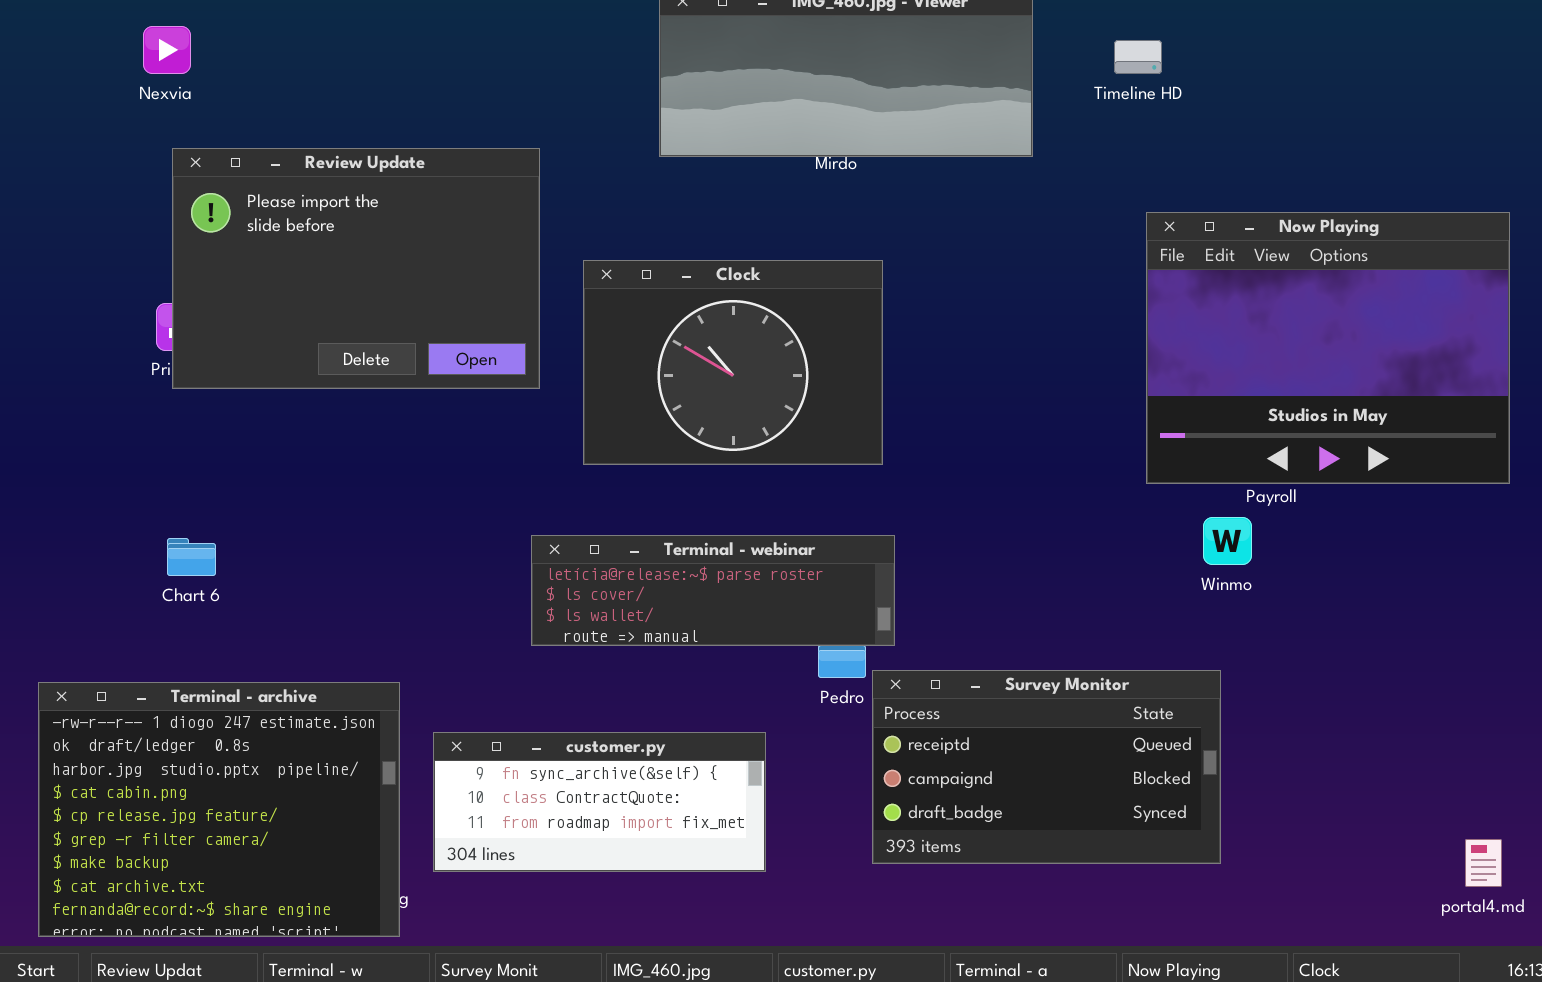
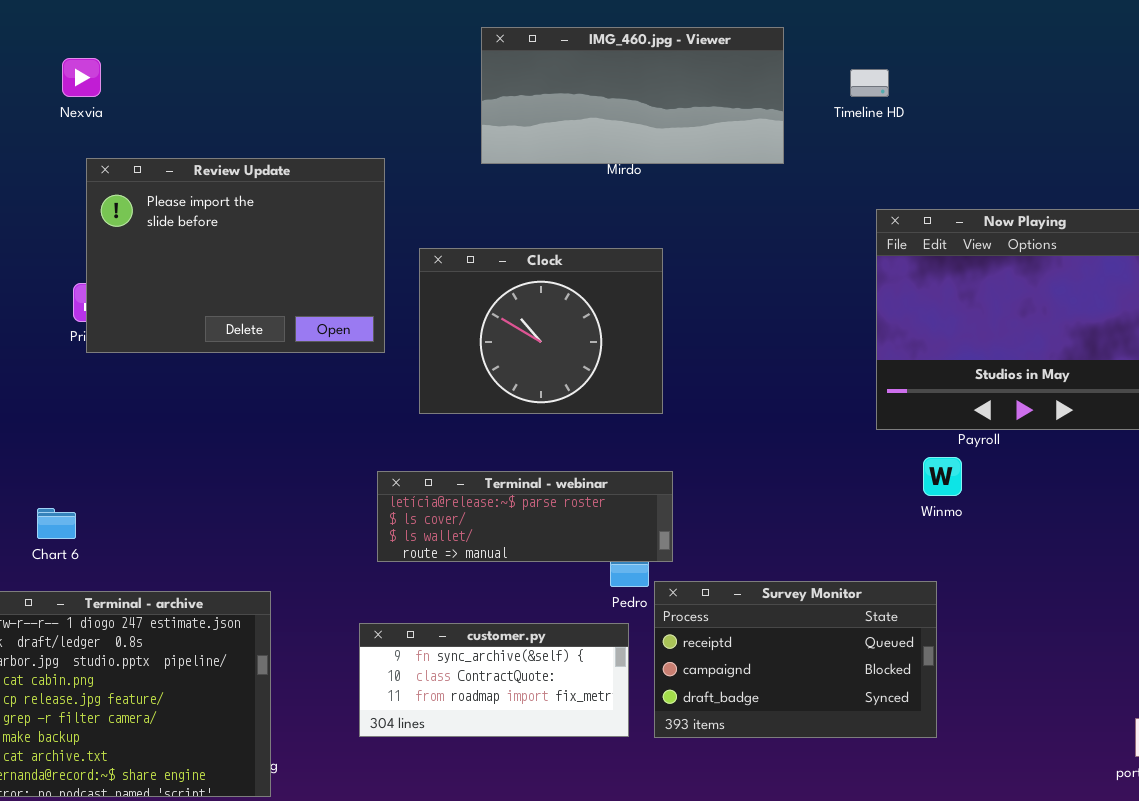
Chart 6: [167,538,216,576] -> [37,508,76,539], moved
customer.py: [433,732,766,872] -> [359,623,629,737], moved

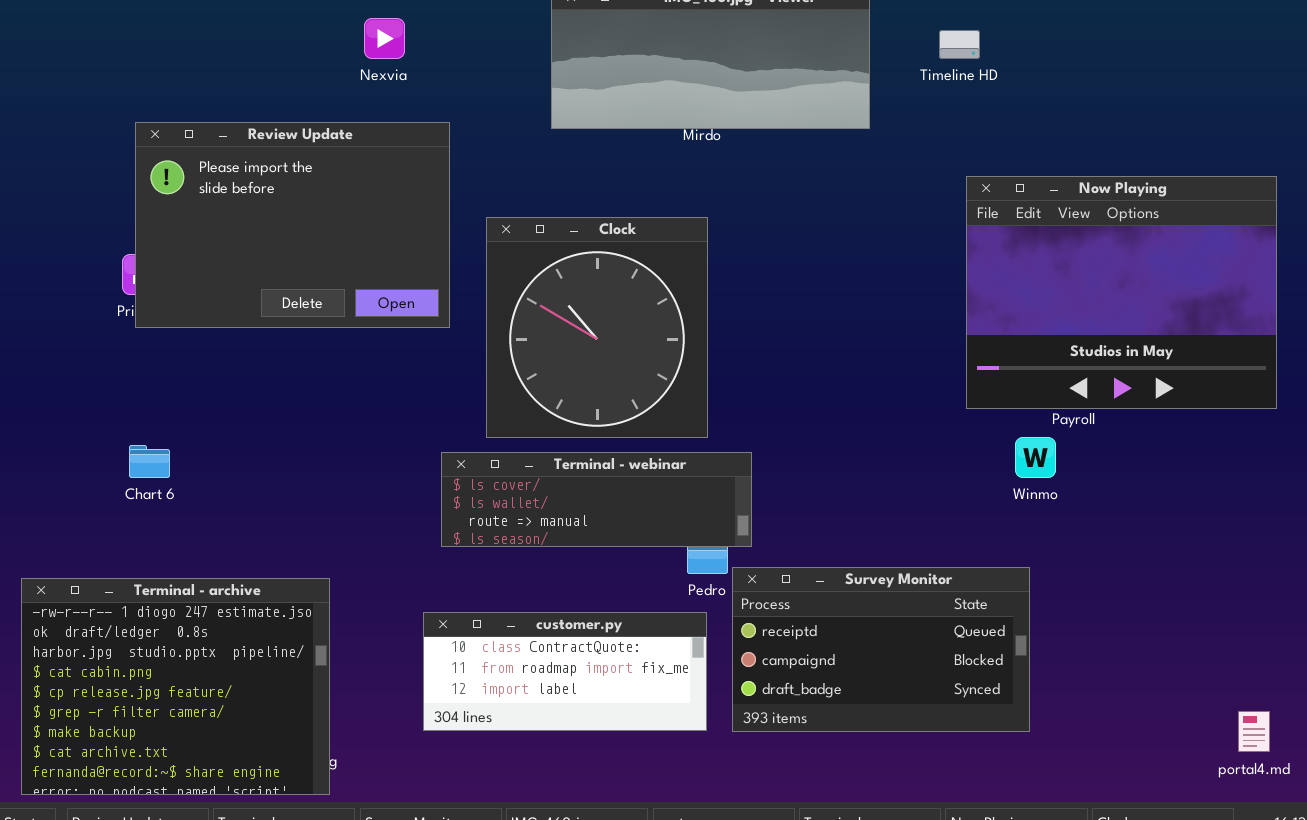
Nexvia: [62,58,101,97] -> [364,18,405,59], moved
Clock: [419,248,663,414] -> [486,217,708,438], resized
Terminal - webinar: [377,471,673,562] -> [441,452,752,547], scrolled down 1 row
Chart 6: [37,508,76,539] -> [129,445,170,478], moved
customer.py: [359,623,629,737] -> [423,612,707,731], scrolled down 1 row

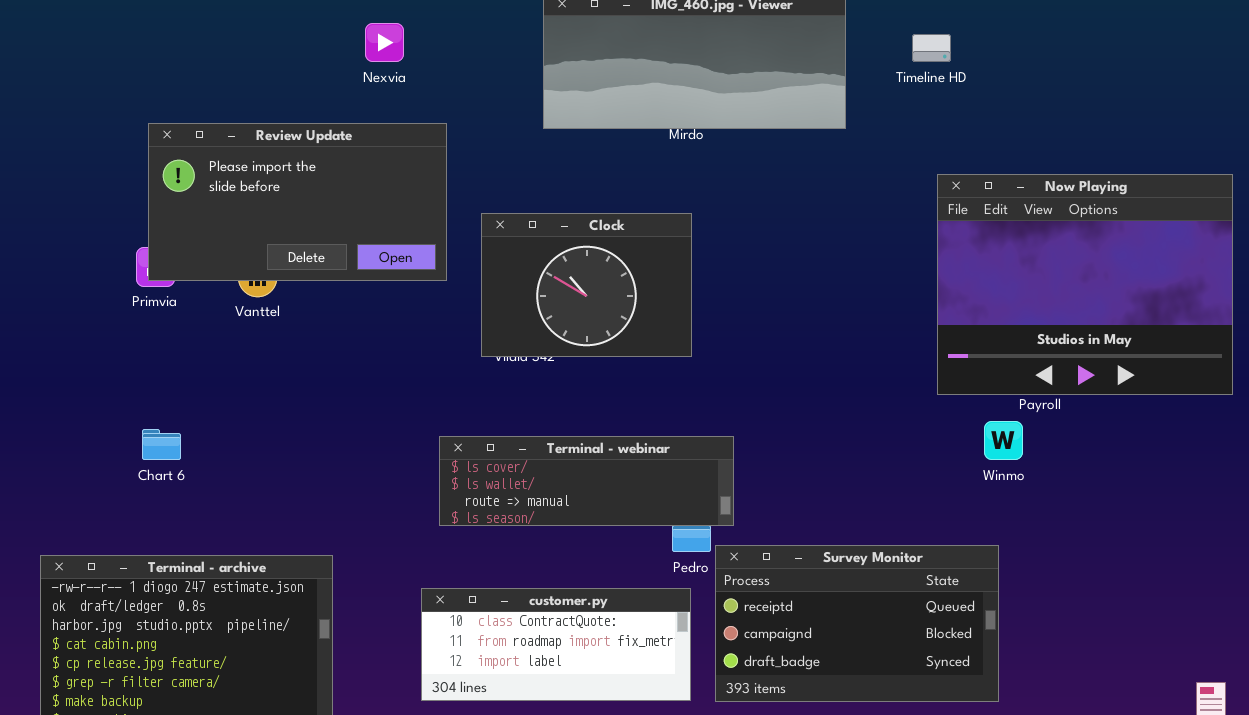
Review Update: [135,122,450,328] -> [148,123,447,281], resized
Clock: [486,217,708,438] -> [481,213,692,357], resized

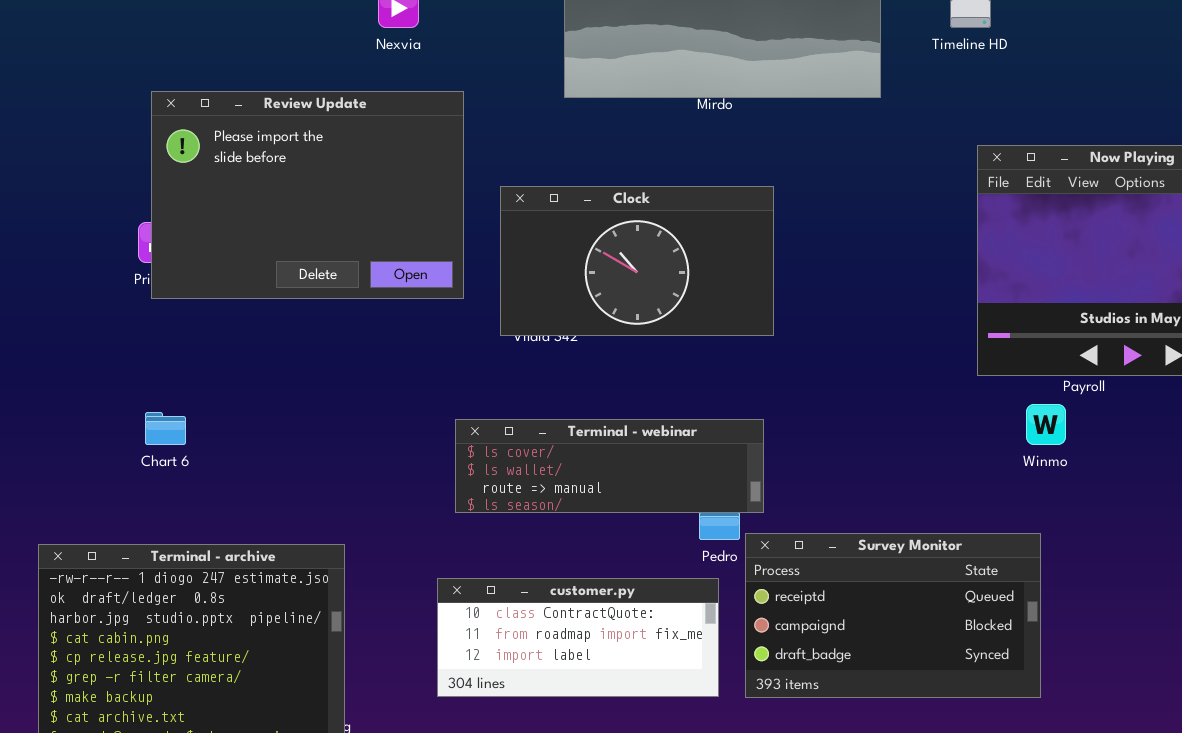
Review Update: [148,123,447,281] -> [151,91,464,299], resized
Clock: [481,213,692,357] -> [500,186,774,336], resized

